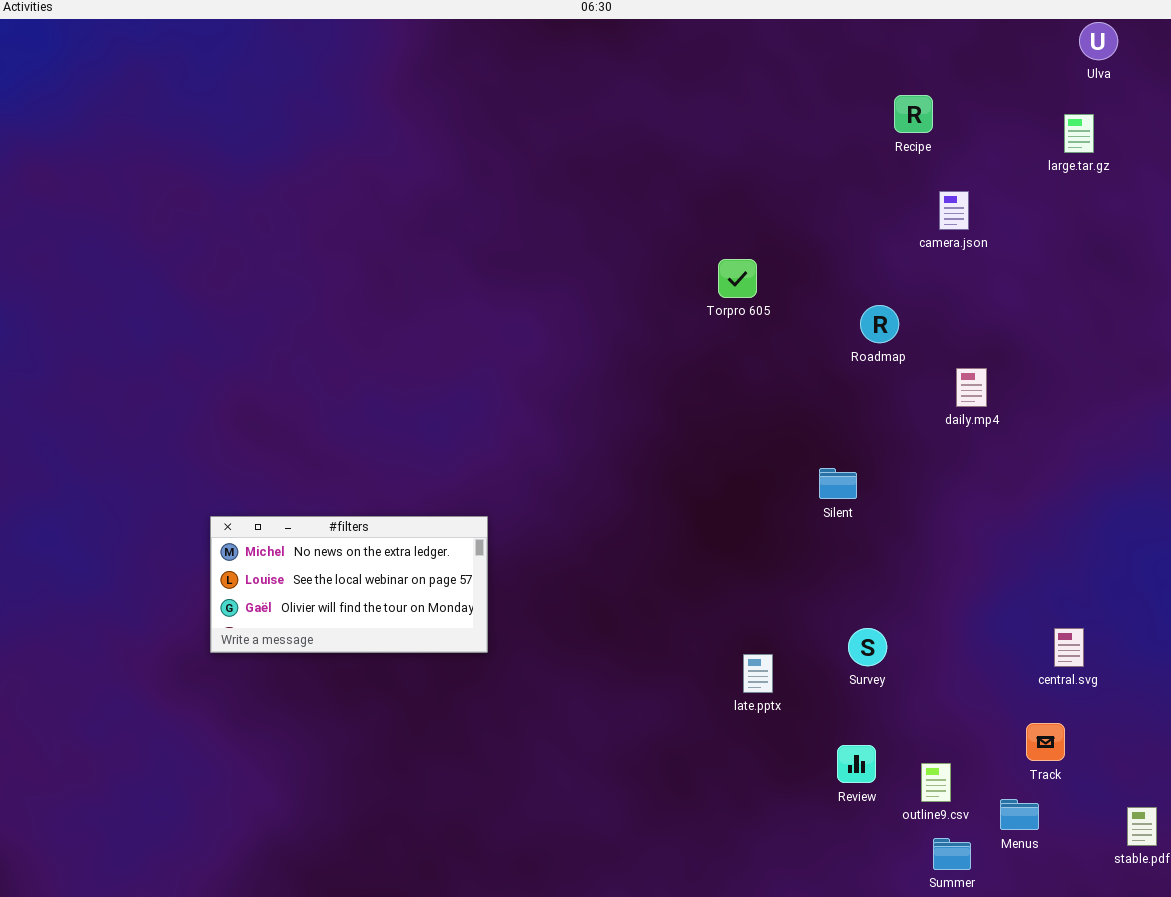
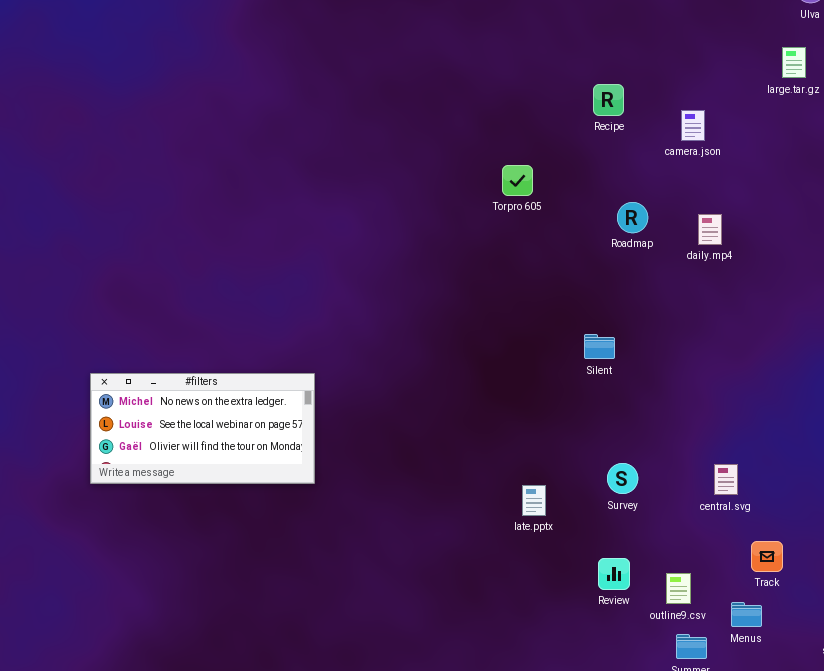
Recipe: [894,95,933,133] -> [593,84,624,116], moved
daily.mp4: [956,368,987,407] -> [698,214,722,245], moved
central.svg: [1054,628,1084,667] -> [714,464,738,495], moved

